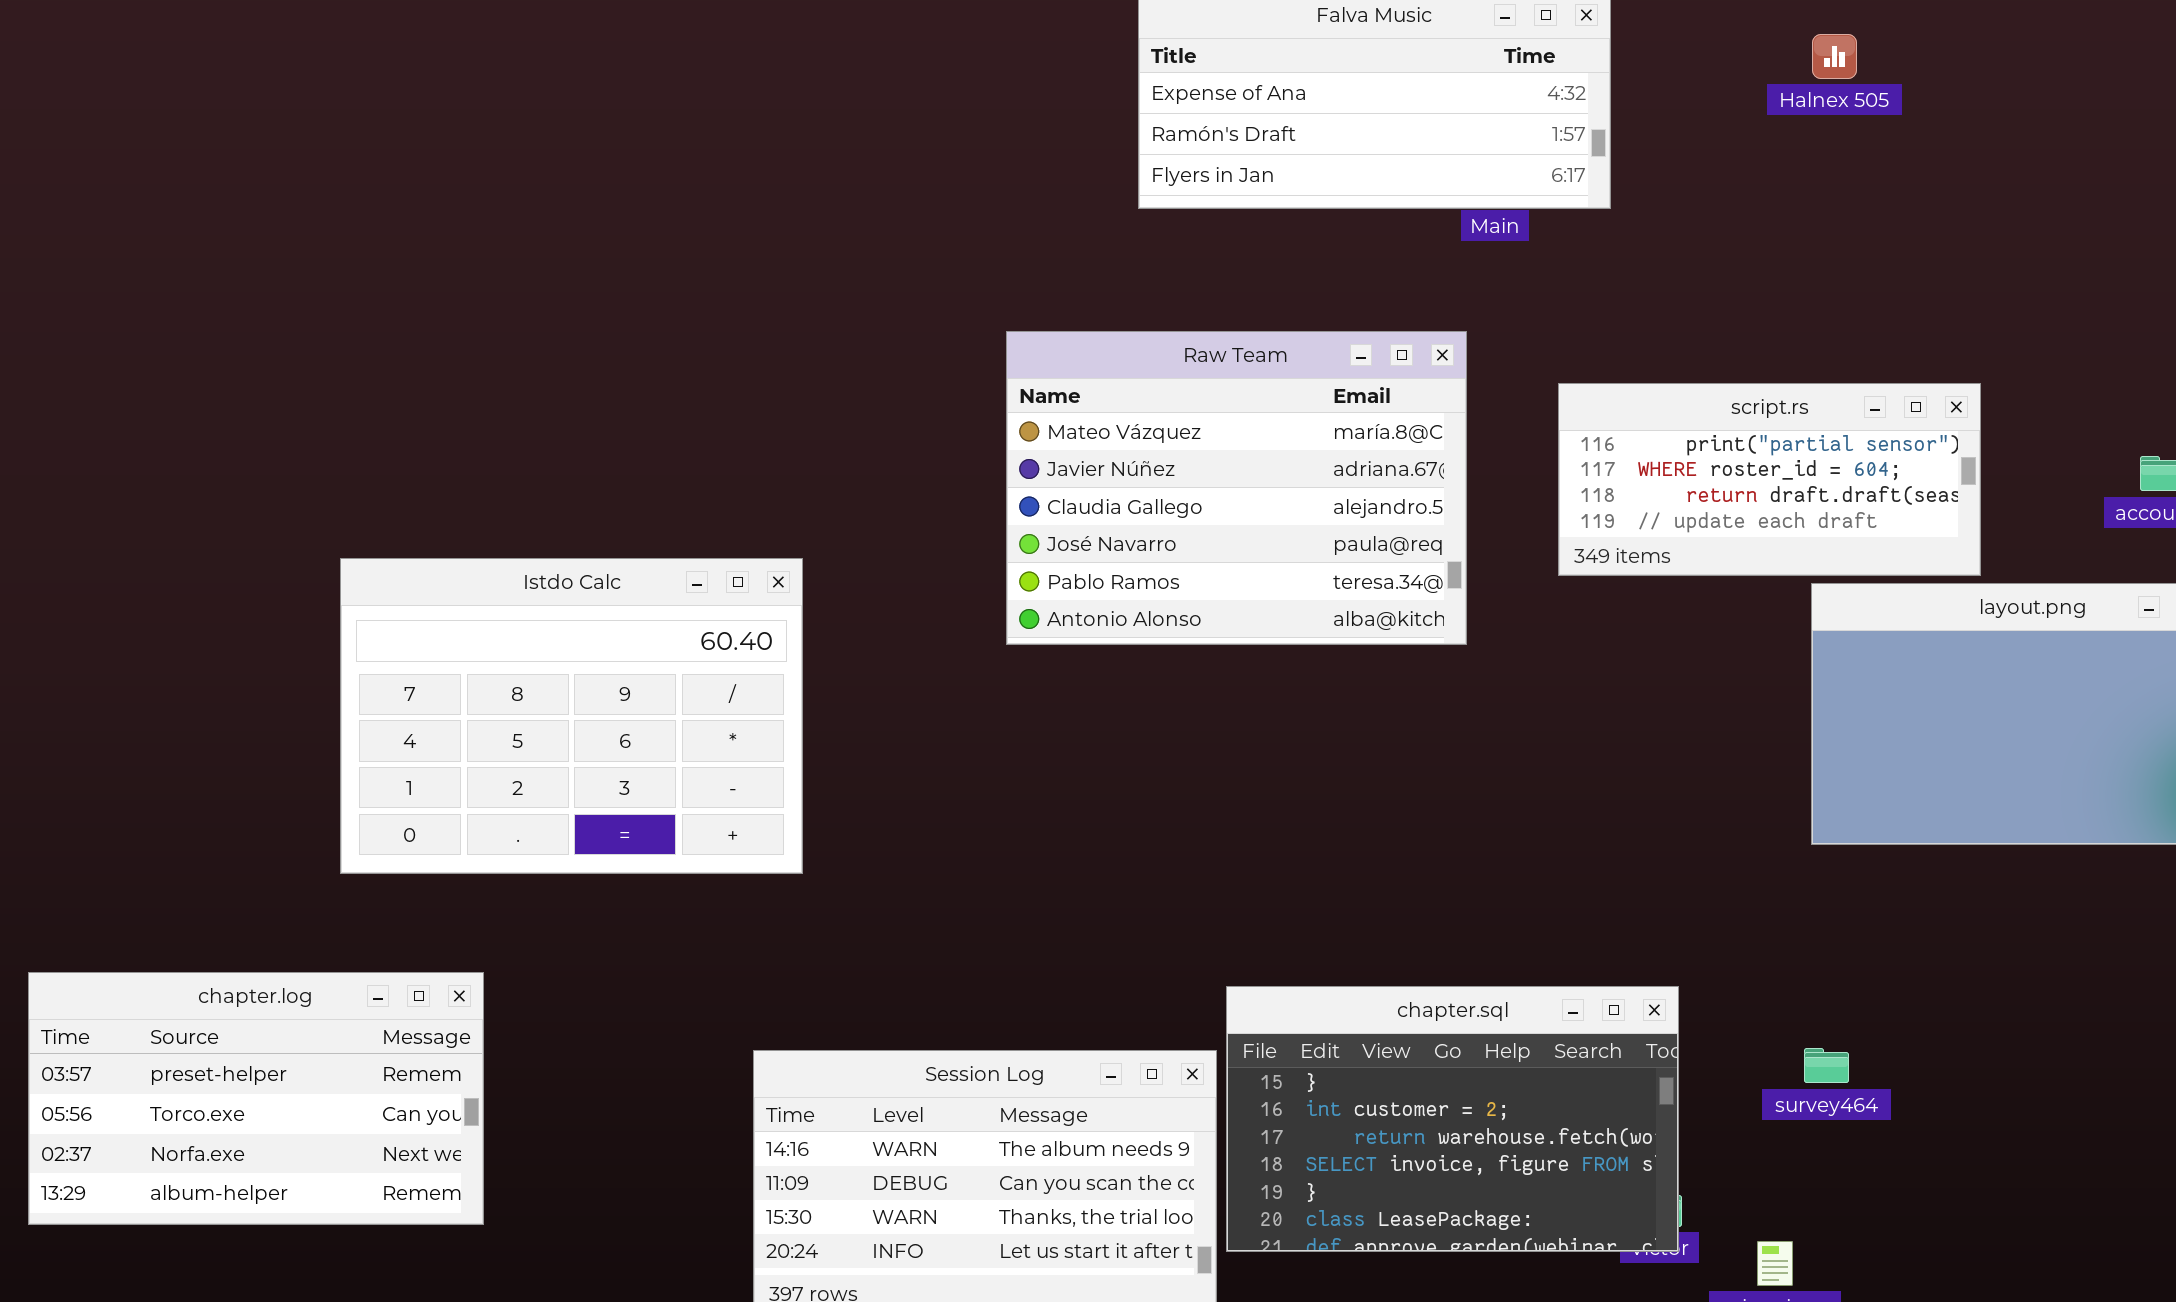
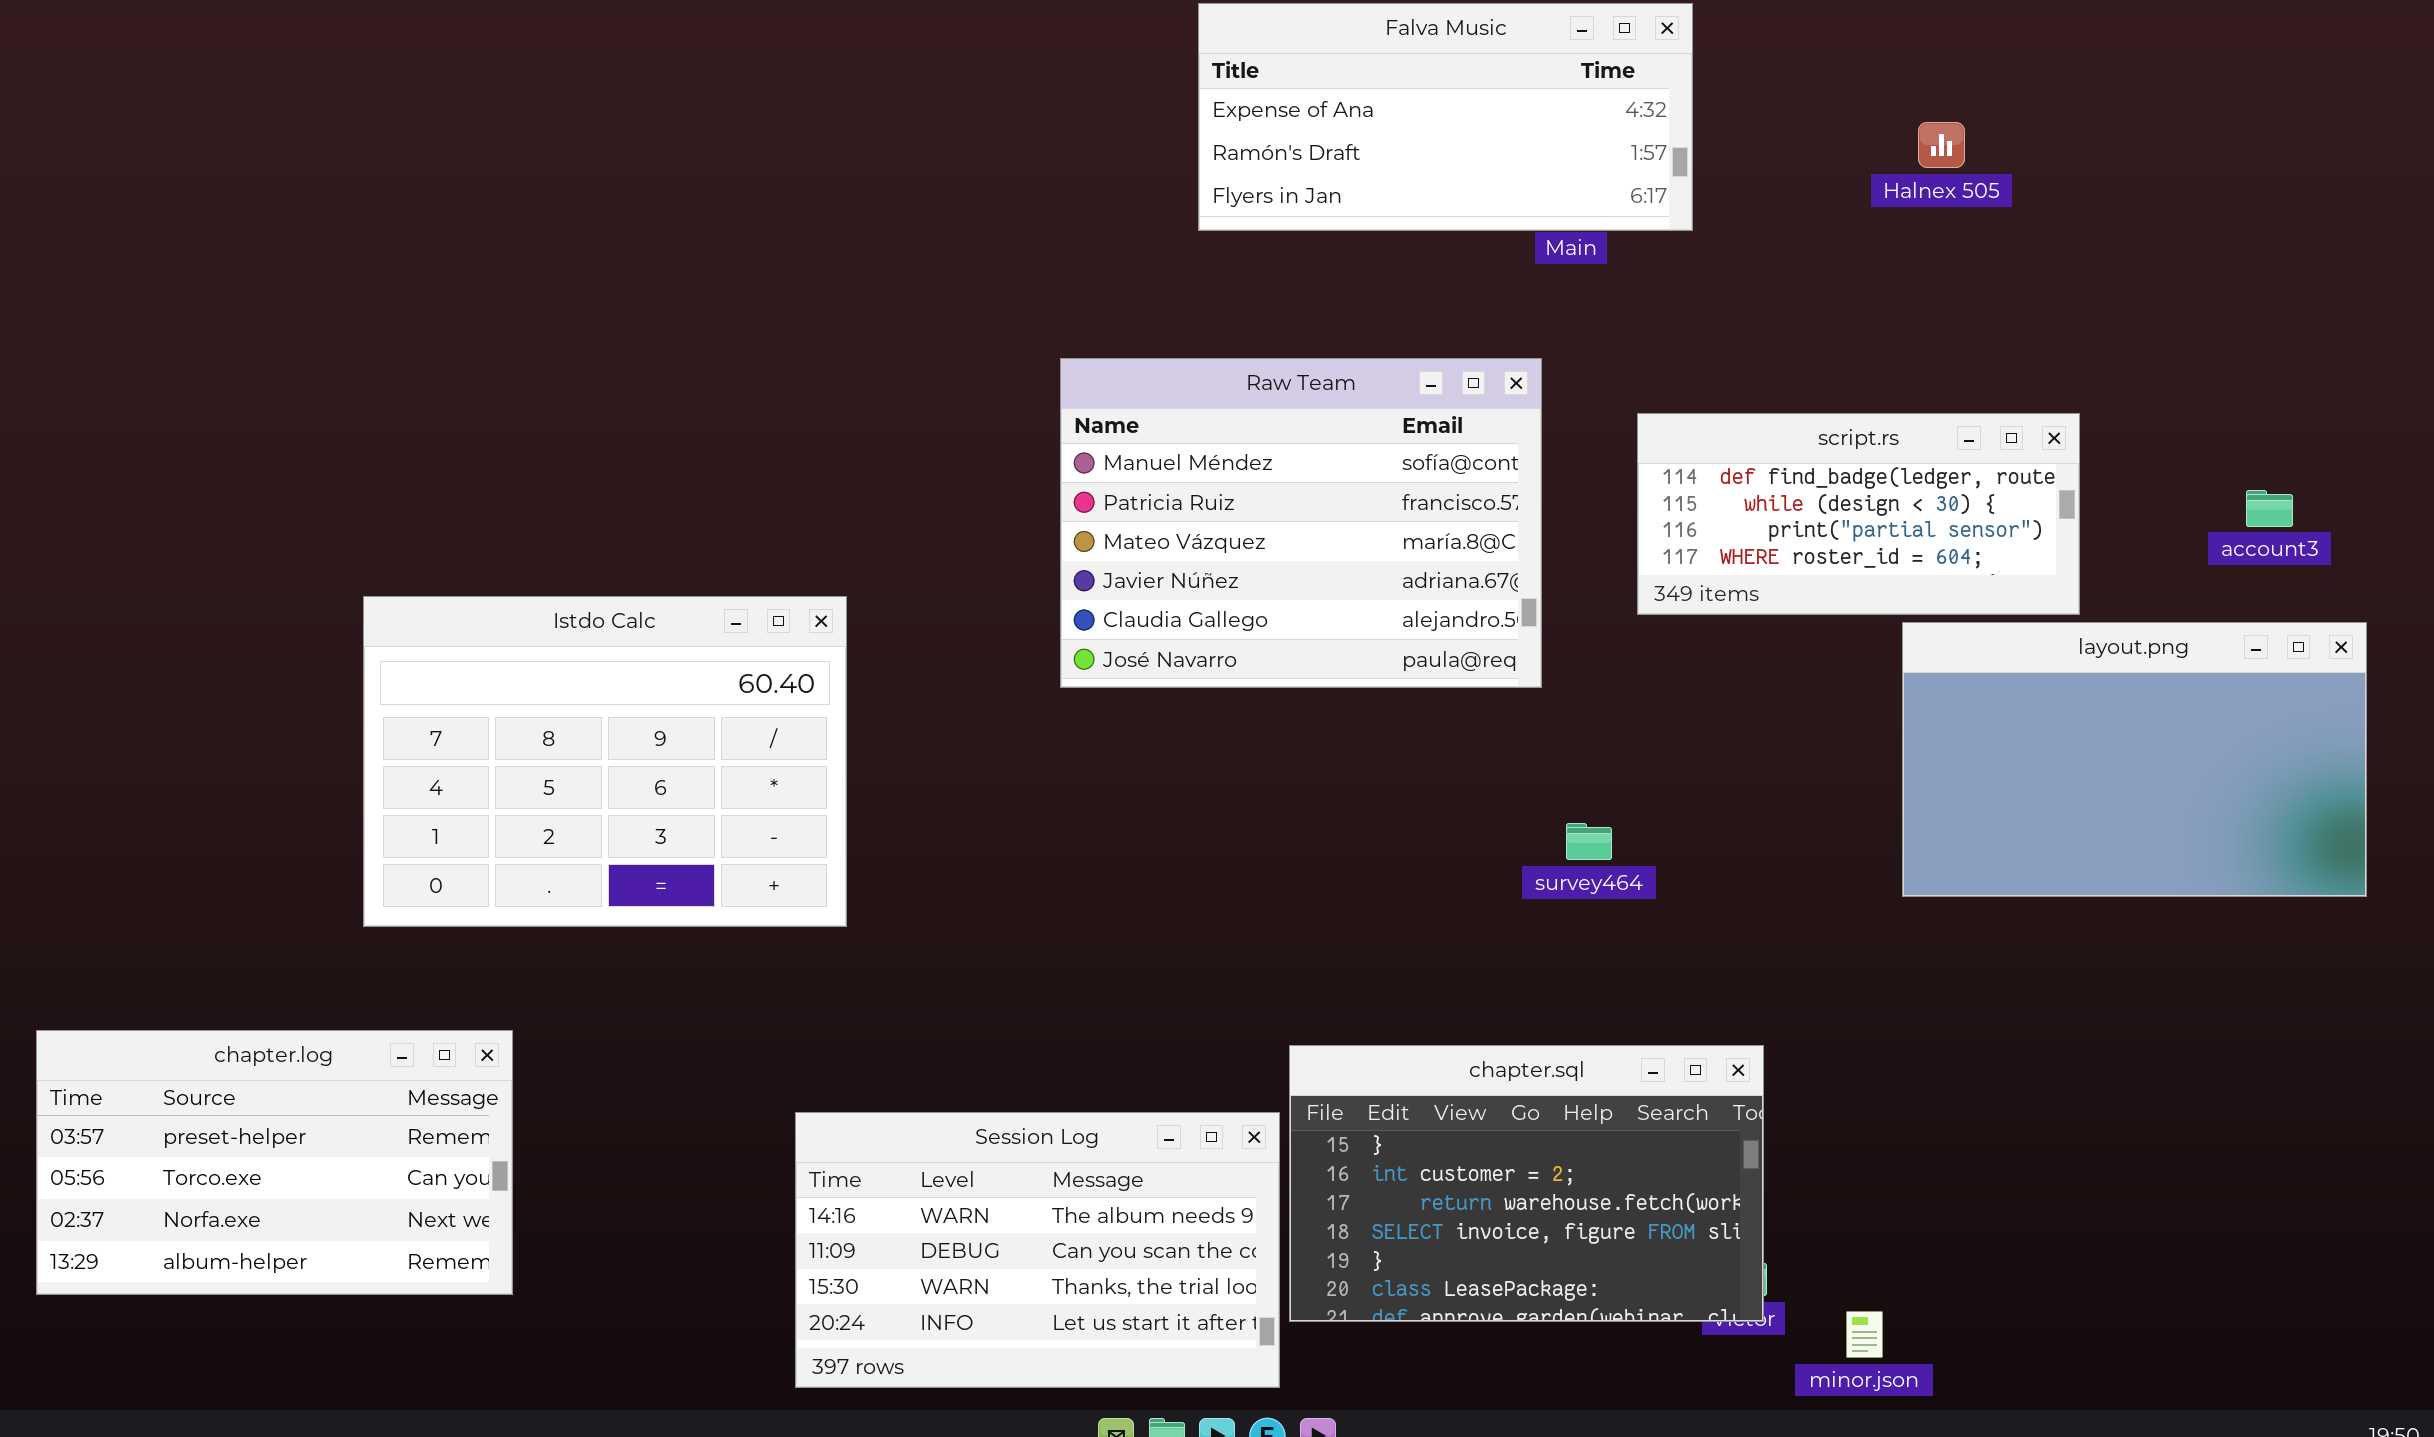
Halnex 505: [1812,34,1857,79] -> [1918,122,1965,168], moved
Raw Team: [1006,331,1467,645] -> [1060,358,1542,688], scrolled up 2 rows
script.rs: [1558,383,1981,576] -> [1637,413,2080,615], scrolled up 2 rows
survey464: [1804,1048,1849,1083] -> [1566,823,1612,860], moved

